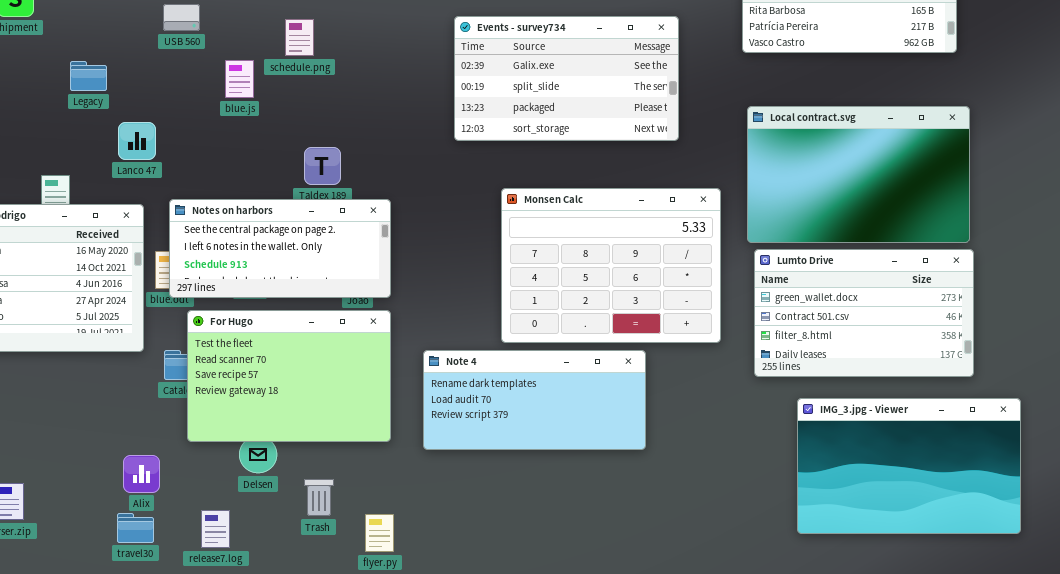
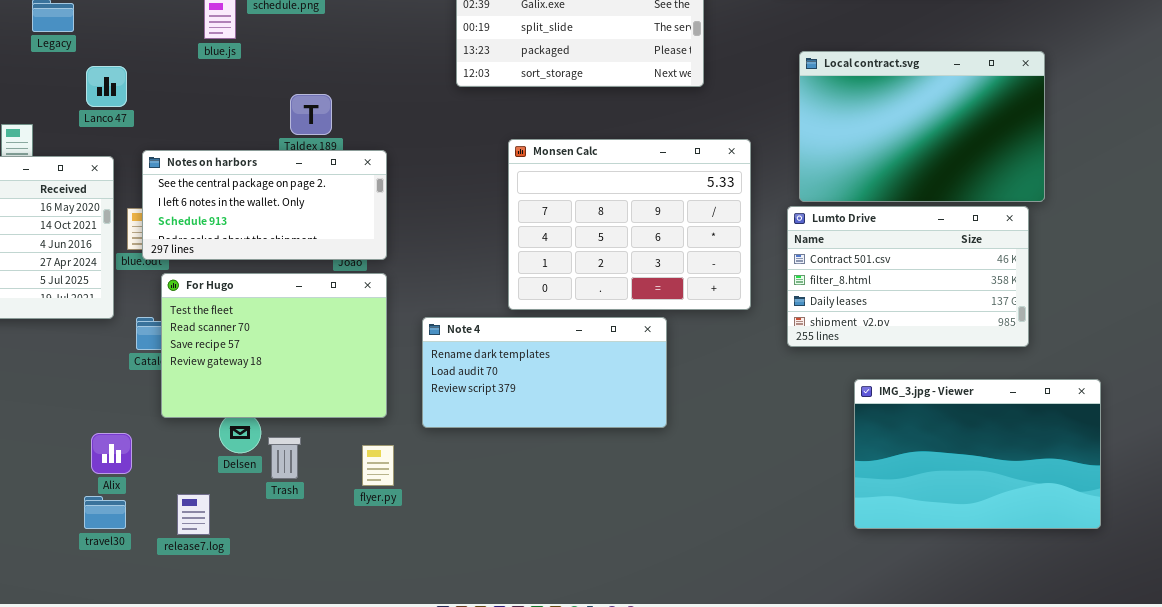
Local contract.svg: [747,106,970,243] -> [799,51,1045,202], moved
Lumto Drive: [754,249,974,377] -> [787,206,1029,347], scrolled down 1 row
IMG_3.jpg - Viewer: [797,398,1021,534] -> [854,379,1101,529], moved
Trash: [304,479,334,516] -> [268,437,301,479], moved
flyer.py: [365,514,394,552] -> [362,445,394,486], moved

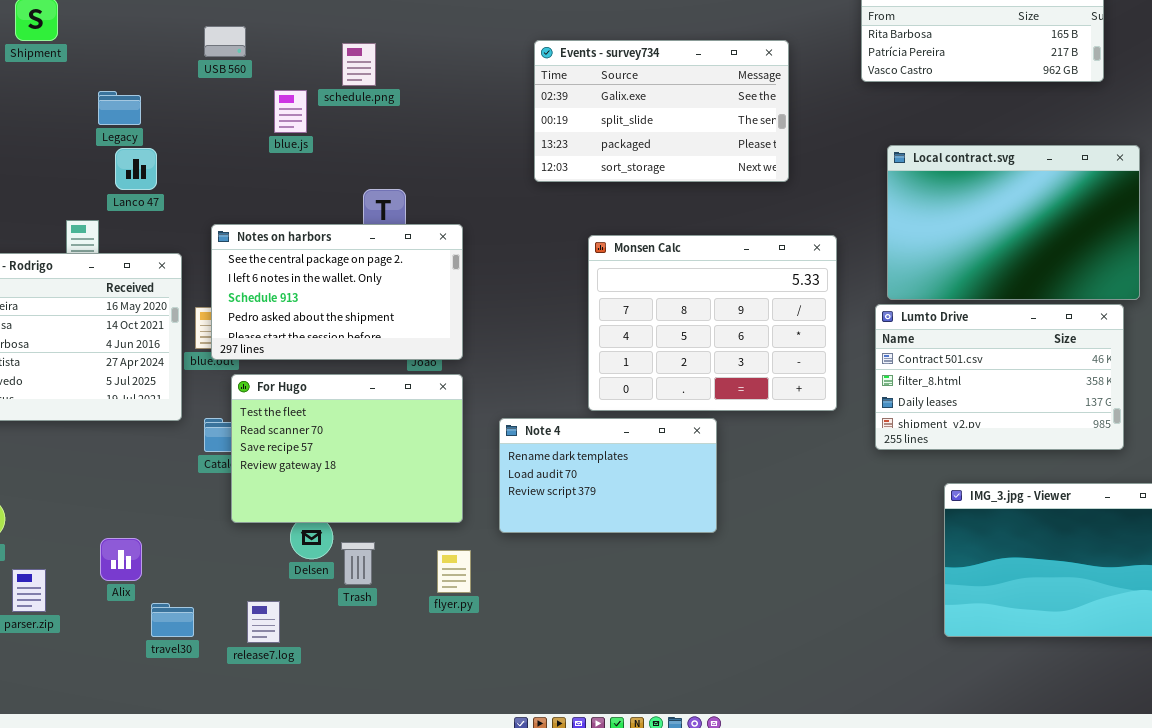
Lanco 47: [86,66,127,107] -> [115,148,157,190], moved
Notes on harbors: [142,150,387,260] -> [211,224,463,360], resized
Note 4: [422,317,667,428] -> [499,418,717,533], resized
Alix: [91,433,132,474] -> [100,538,142,581], moved

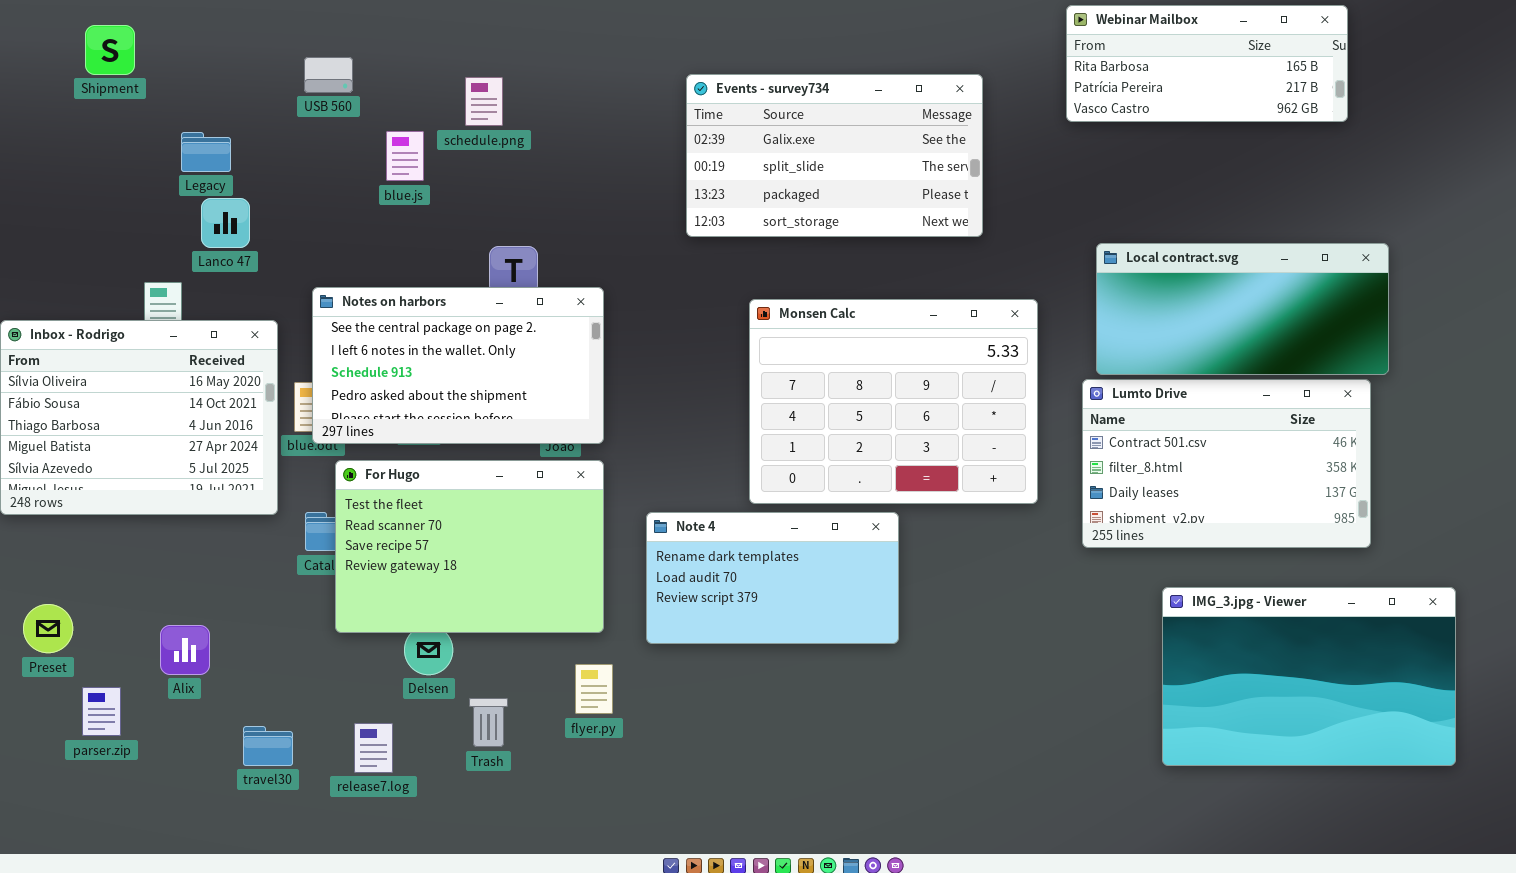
Local contract.svg: [887,145,1140,300] -> [1096,243,1389,375], resized
Alix: [100,538,142,581] -> [160,625,210,675], moved
Trash: [341,542,375,585] -> [469,698,508,747], moved

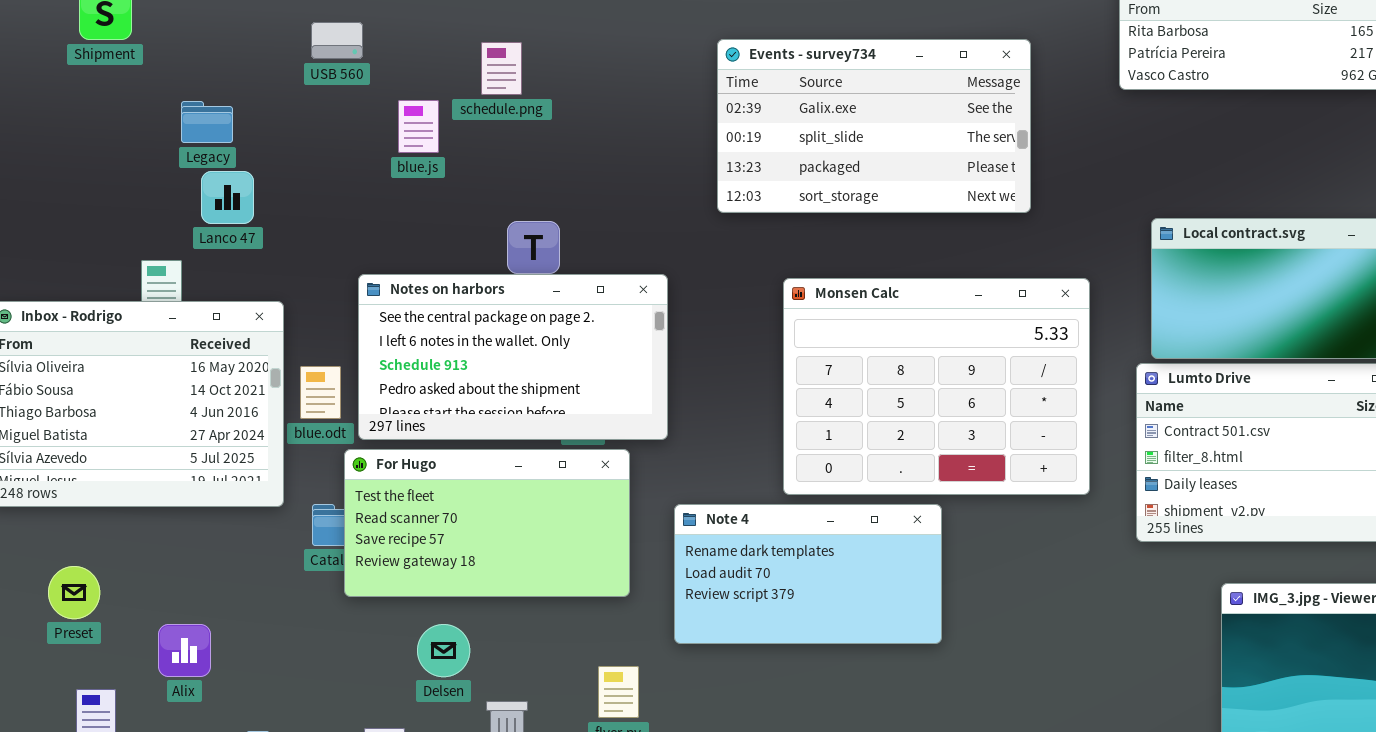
Notes on harbors: [312,287,604,444] -> [358,274,668,440], moved
For Hugo: [335,460,604,633] -> [344,449,630,597], resized
Preset: [23,604,73,653] -> [48,566,100,619], moved

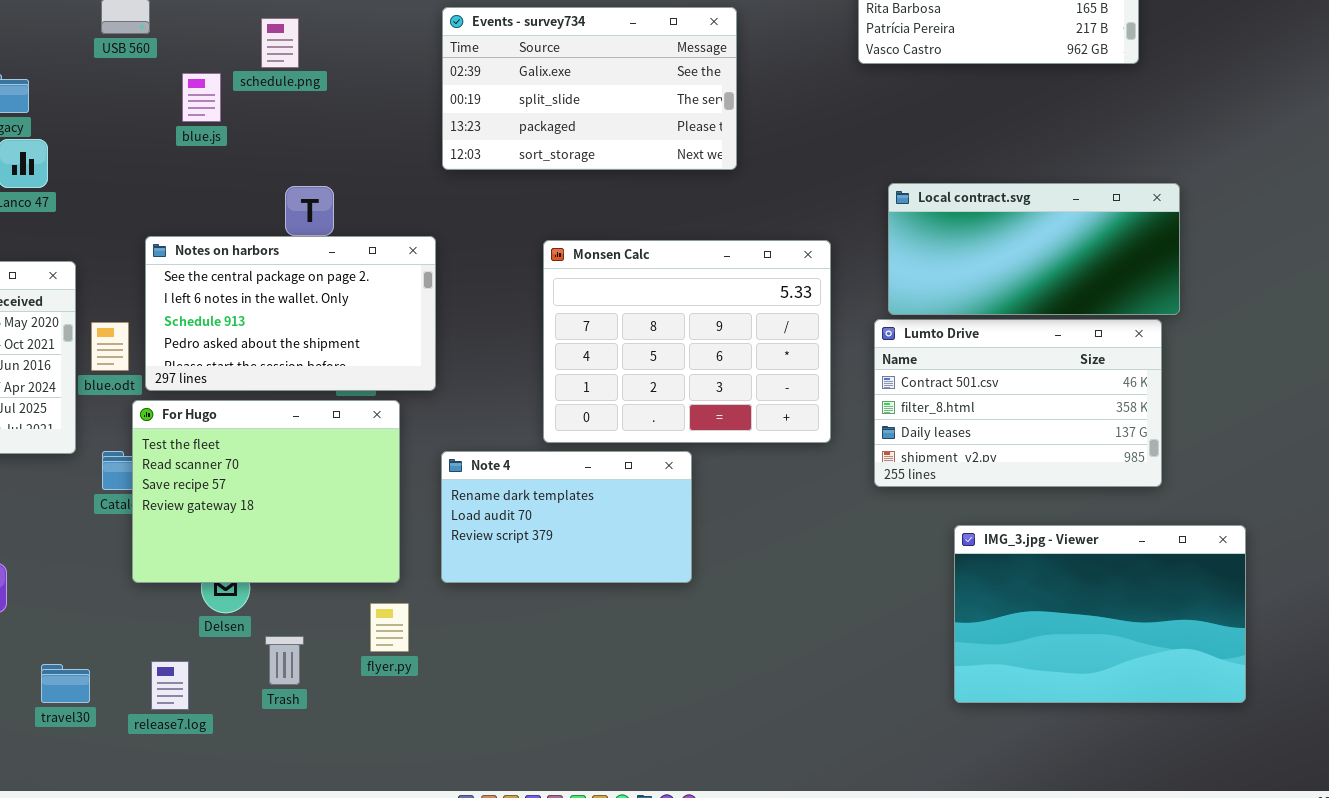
Events - survey734: [717,39,1031,213] -> [442,7,737,170], moved
For Hugo: [344,449,630,597] -> [132,400,400,583], resized

